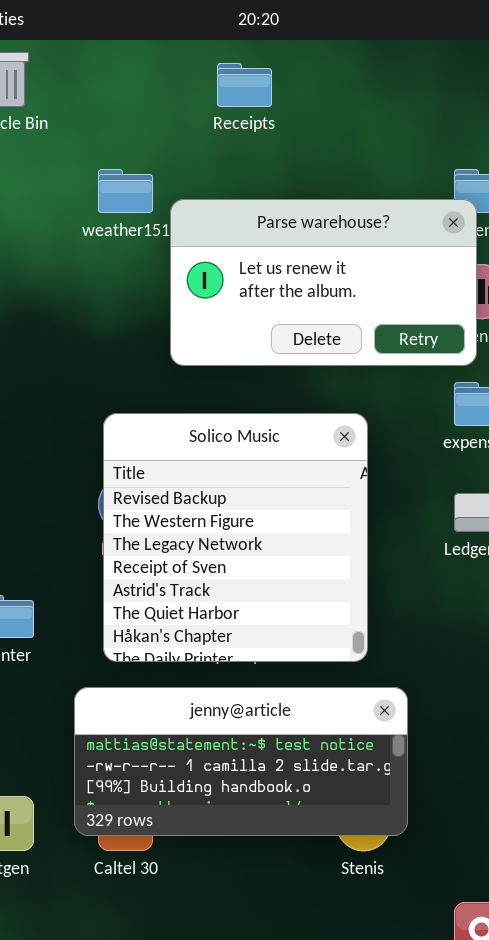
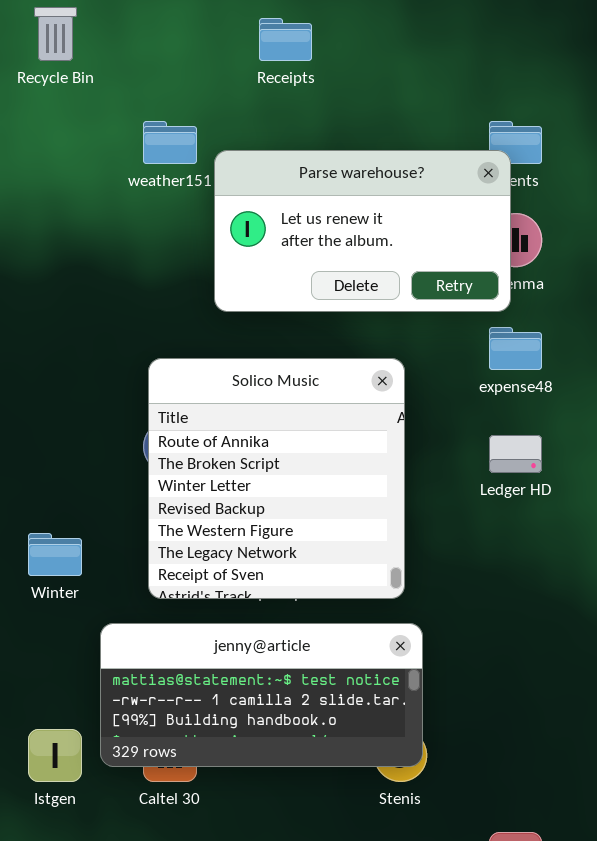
Solico Music: [103,413,368,662] -> [148,358,405,599], scrolled up 3 rows
jenny@article: [74,687,408,836] -> [100,623,423,767], moved

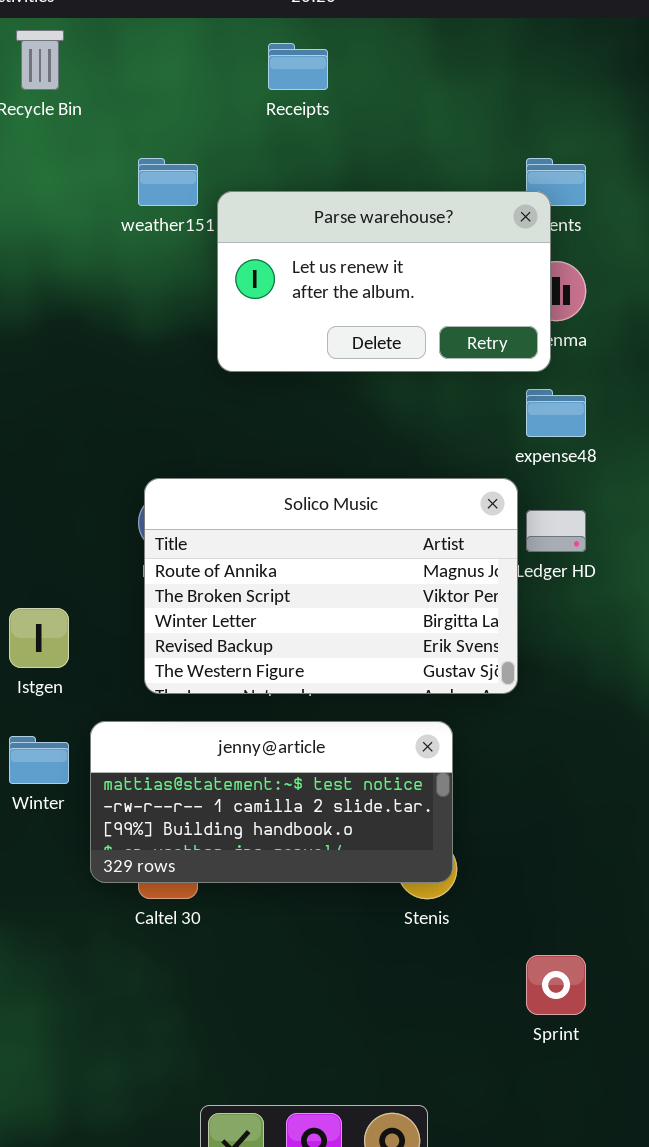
Solico Music: [148,358,405,599] -> [144,478,518,694], resized
Winter: [28,533,82,576] -> [9,736,69,784], moved
Istgen: [28,729,82,782] -> [9,608,69,668], moved

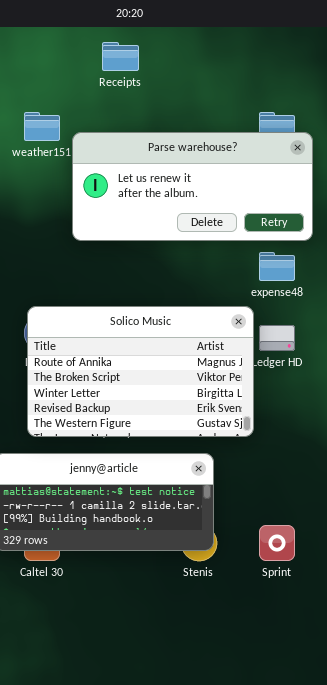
Parse warehouse?: [217,191,551,372] -> [72,132,313,241], resized
Sprint: [526,955,586,1015] -> [259,525,295,561], moved

